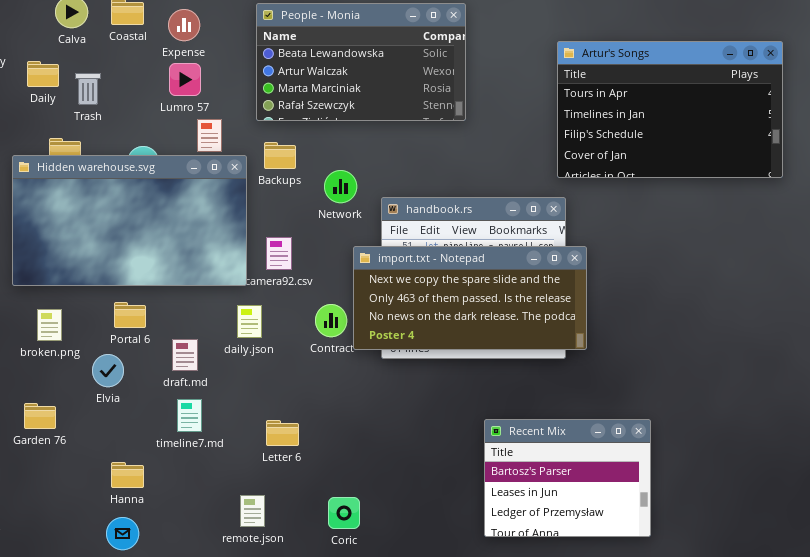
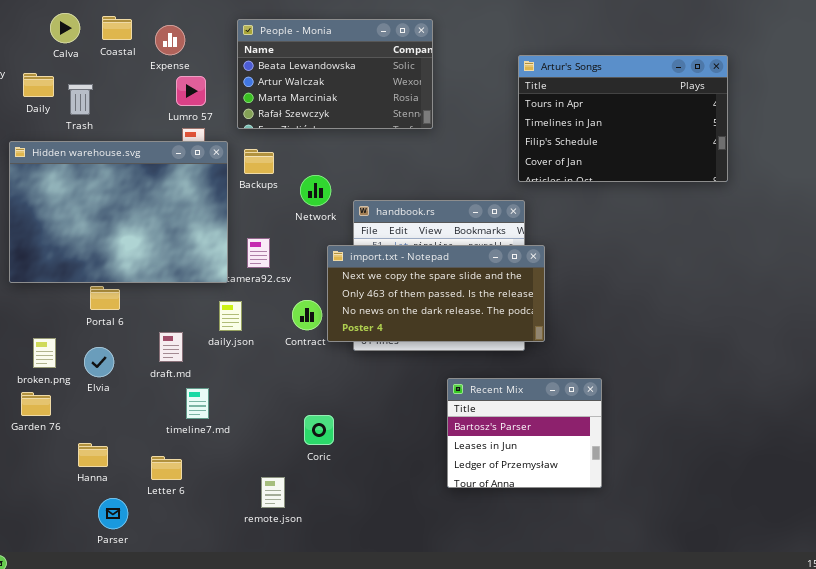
Lumro 57: [169,63,201,96] -> [176,76,206,106], moved
Hidden warehouse.svg: [12,155,247,286] -> [9,141,228,283], resized
Portal 6: [114,302,146,328] -> [90,286,120,310], moved
broken.png: [37,309,62,341] -> [33,338,56,368], moved
timeline7.md: [177,399,202,432] -> [186,388,209,419], moved
Recent Mix: [484,419,651,537] -> [447,378,602,488], moved
Letter 6: [266,420,299,446] -> [151,456,182,480], moved
Hanna: [111,462,144,488] -> [78,443,108,467], moved
remote.json: [240,495,265,527] -> [261,477,285,508], moved
Coric: [328,497,360,529] -> [304,415,334,445], moved

